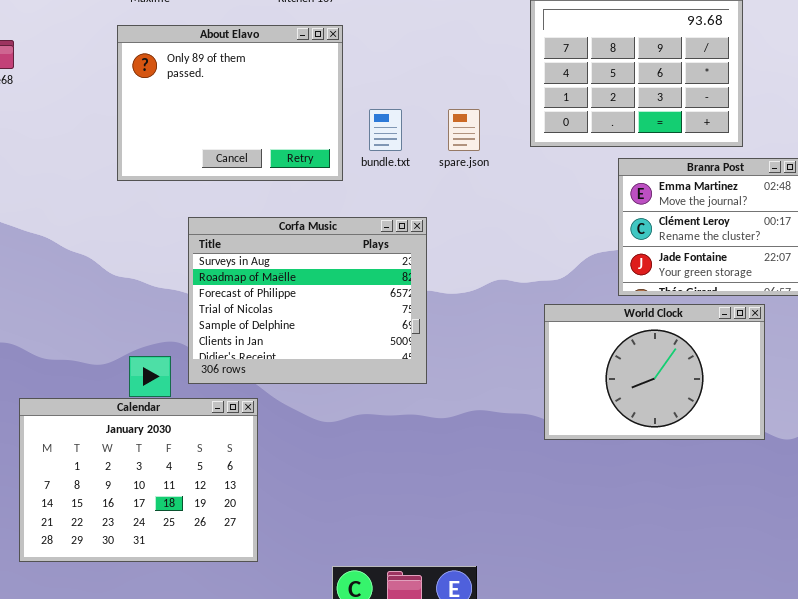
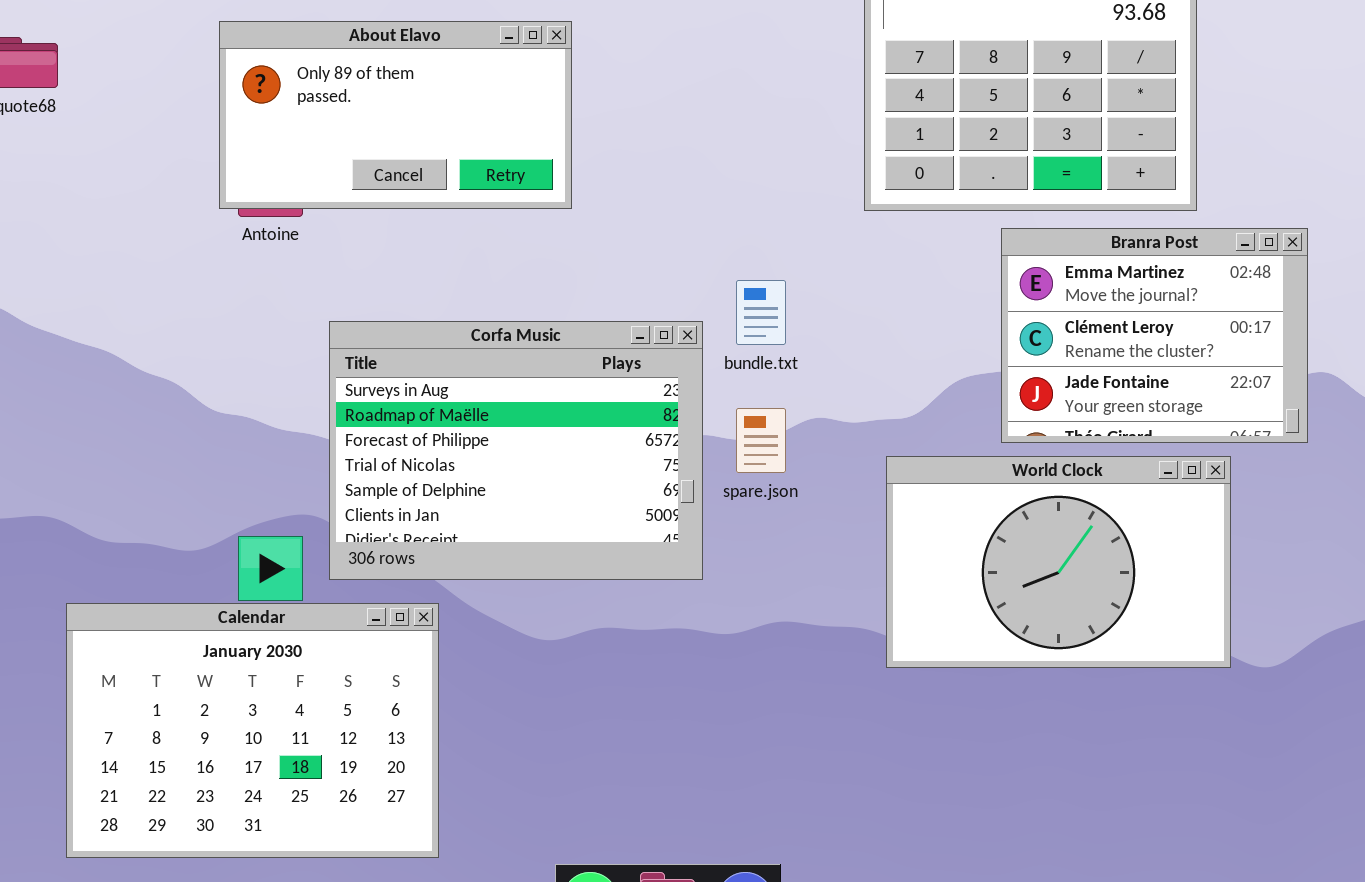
About Elavo: [117,25,343,181] -> [219,21,572,209], resized
bundle.txt: [369,109,402,151] -> [736,280,786,345], moved
spare.json: [448,109,480,151] -> [736,408,786,473], moved

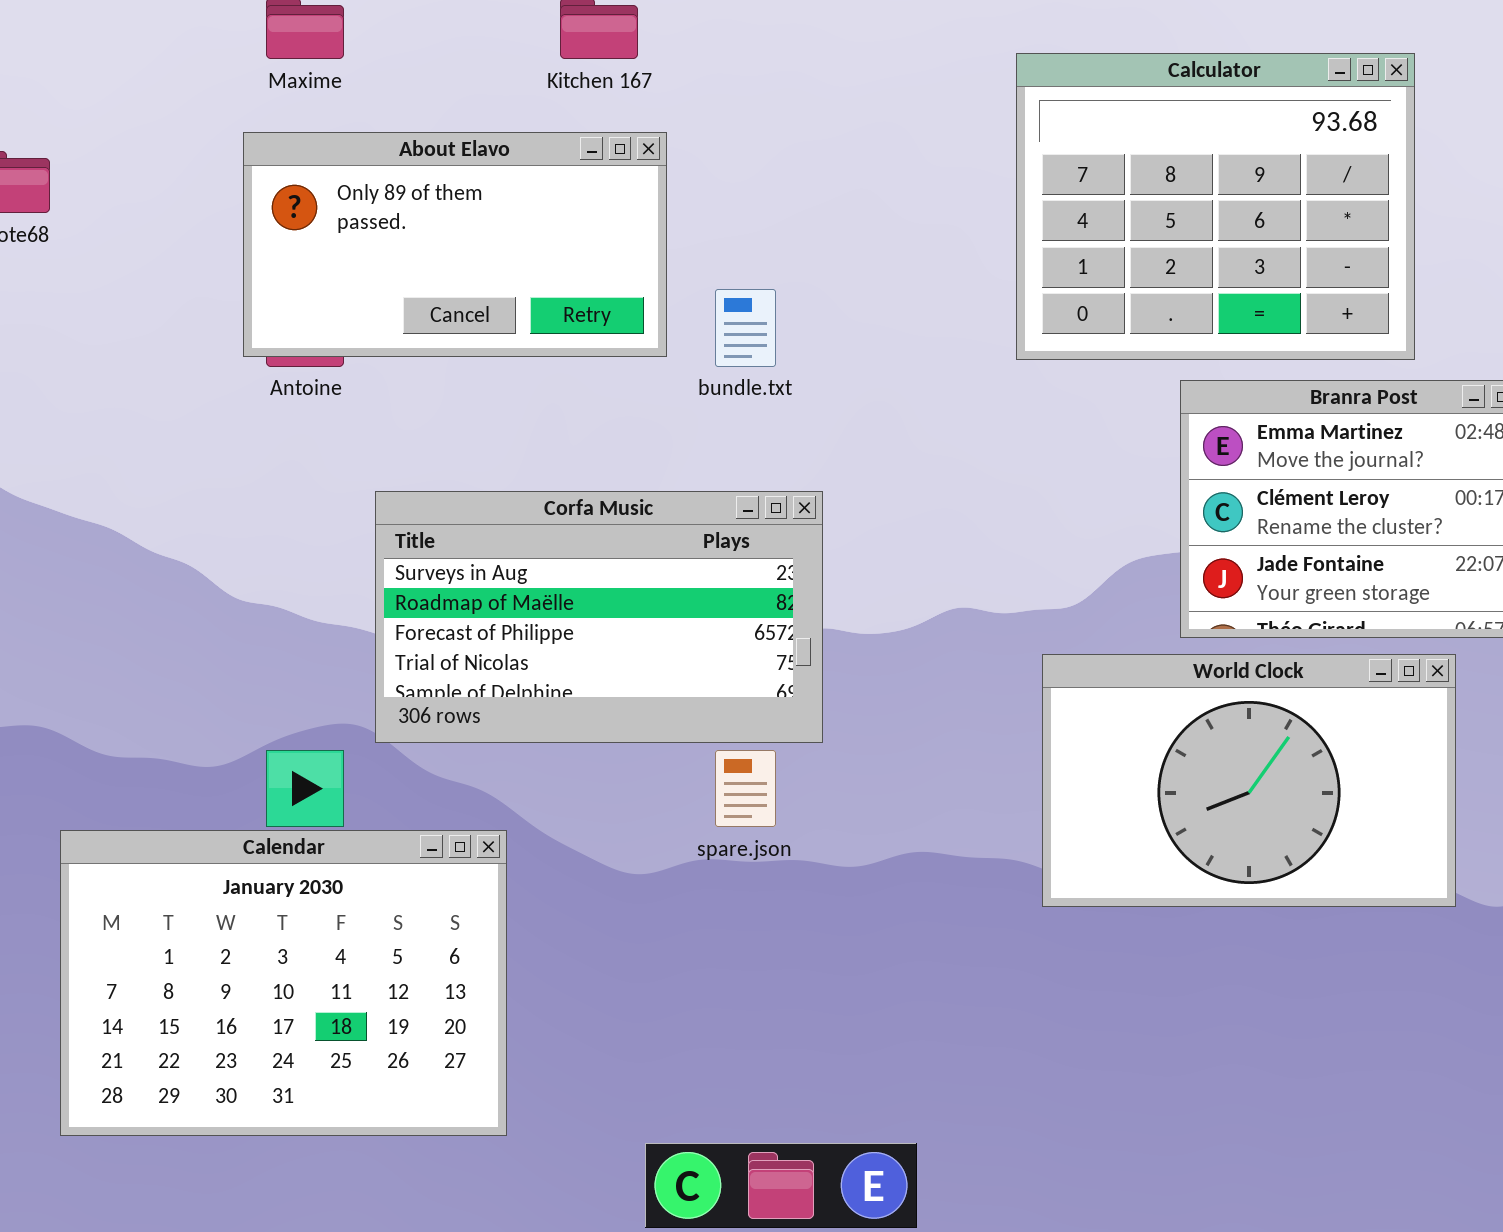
bundle.txt: [736,280,786,345] -> [715,289,776,367], moved
Corfa Music: [329,321,703,580] -> [375,491,823,743], resized
spare.json: [736,408,786,473] -> [715,750,776,827], moved

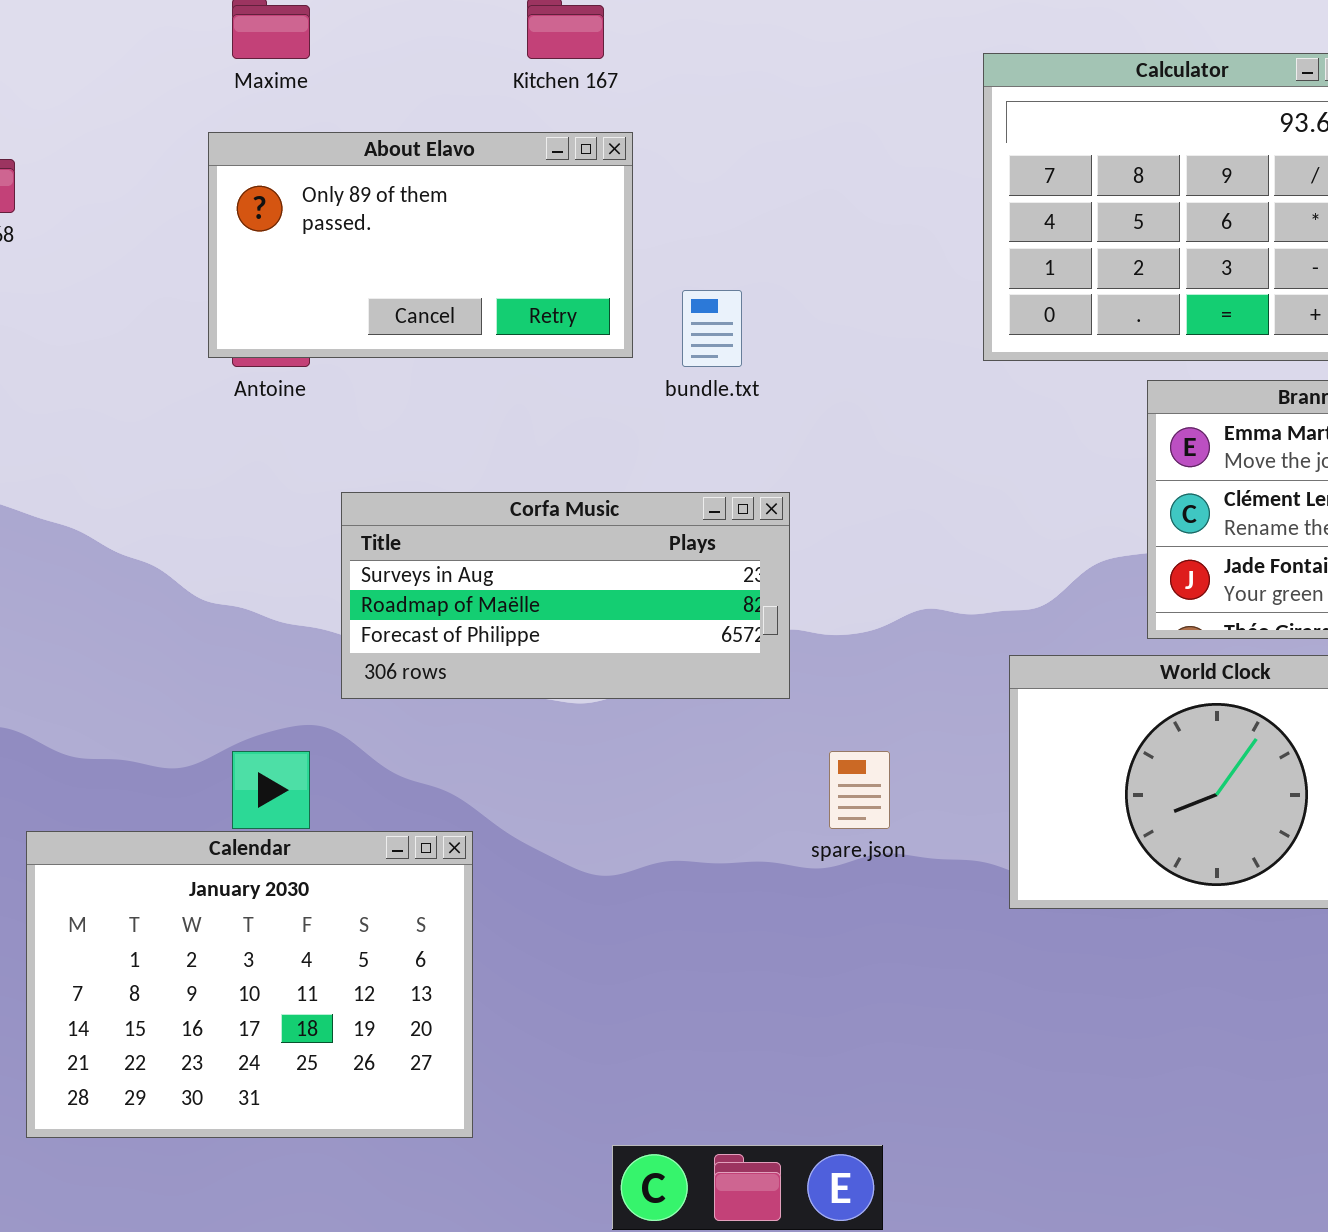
Corfa Music: [375,491,823,743] -> [341,492,790,699], resized
spare.json: [715,750,776,827] -> [829,751,890,829], moved

